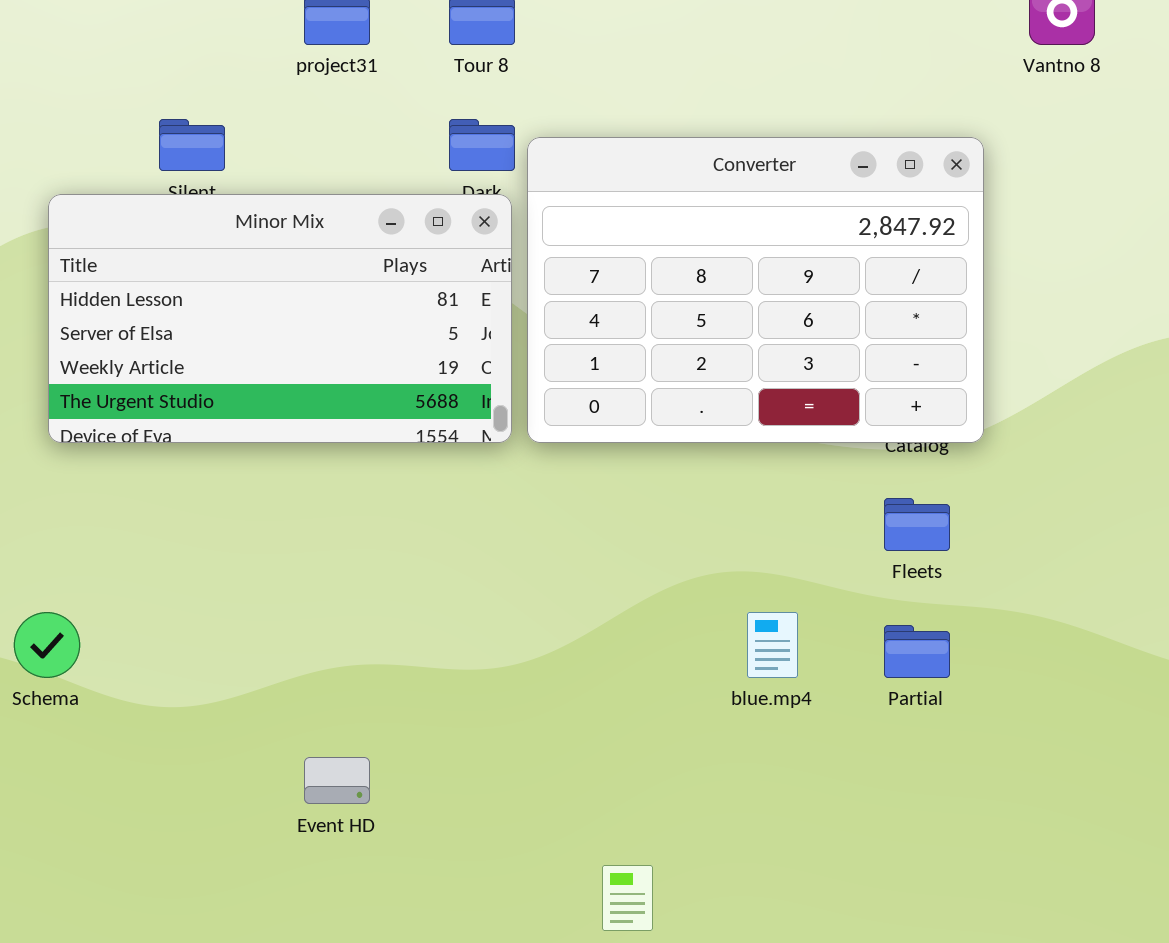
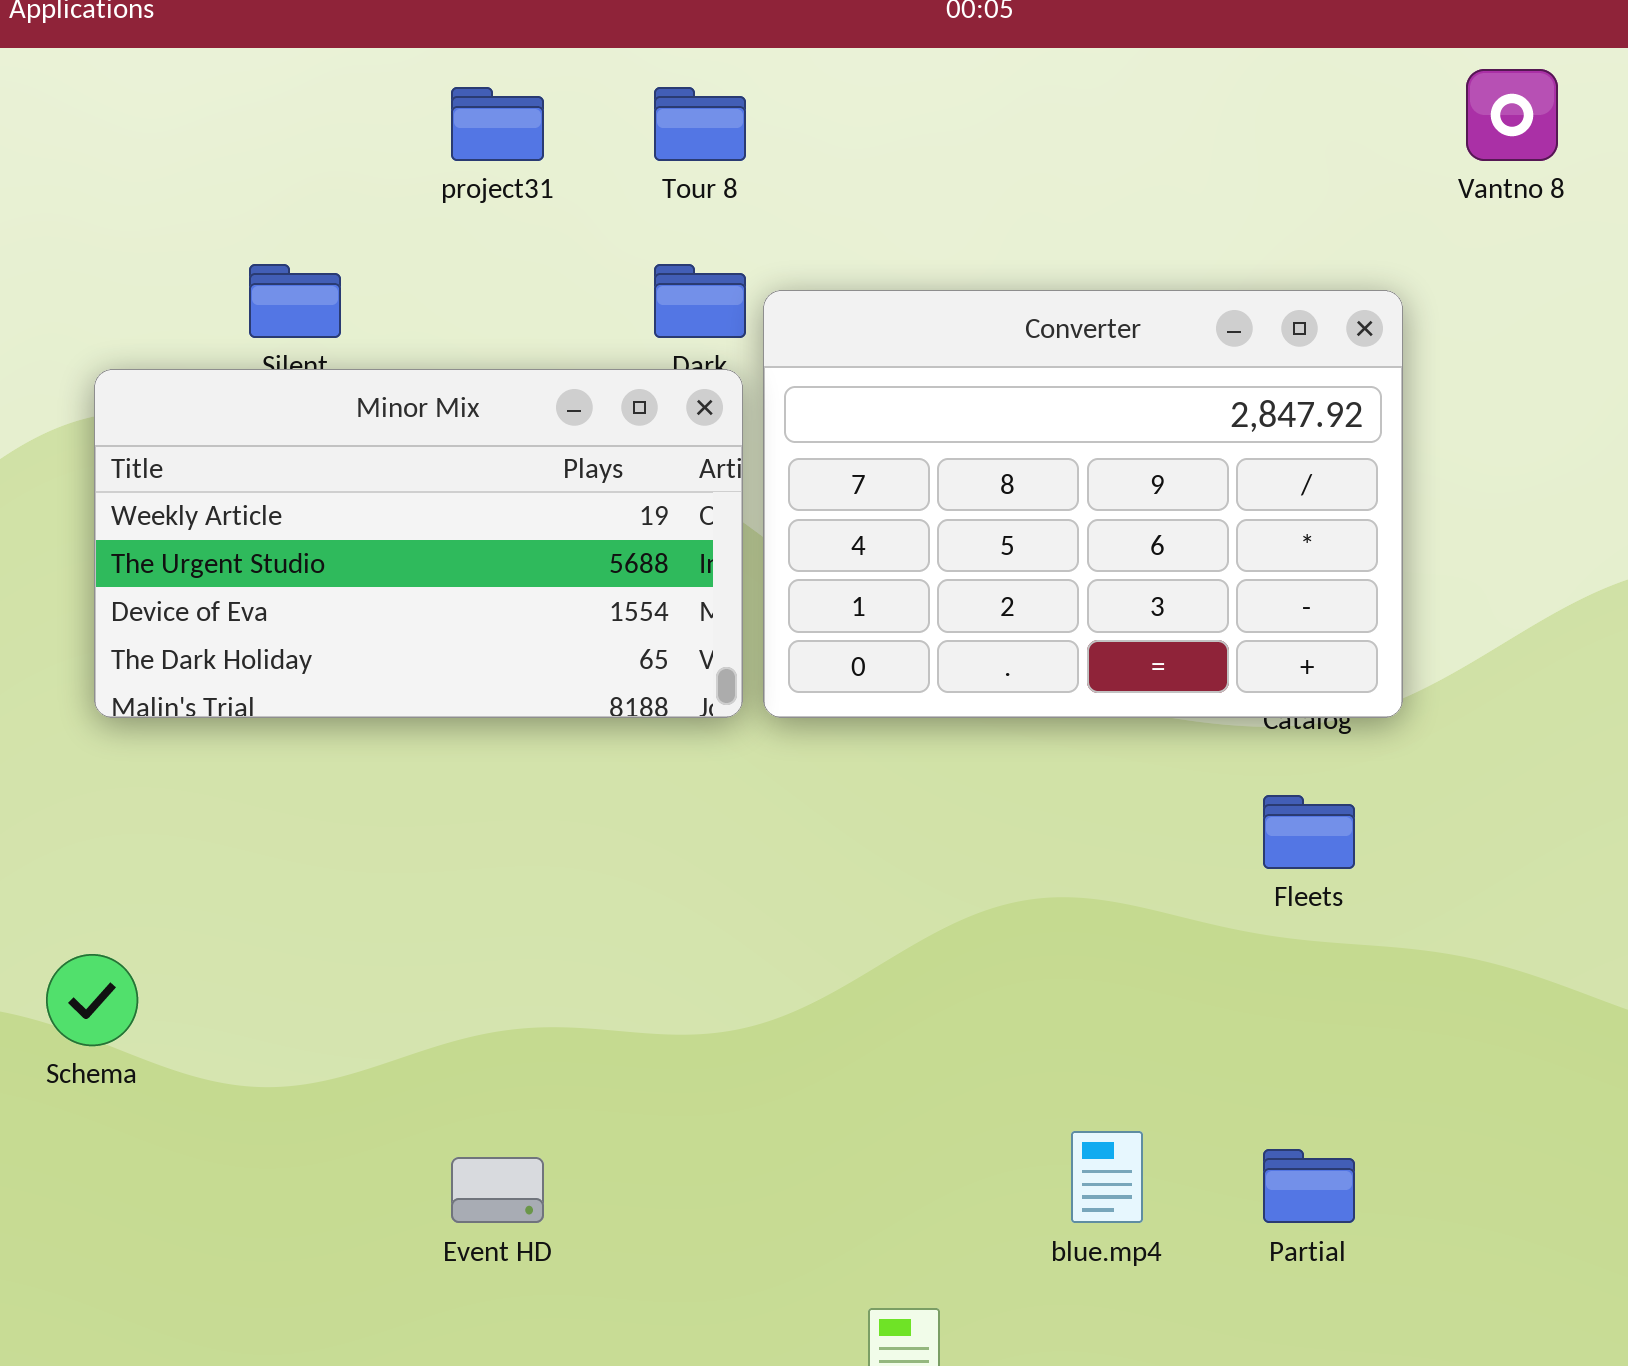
Minor Mix: [48,194,512,443] -> [94,369,743,718], scrolled down 2 rows
blue.mp4: [747,612,798,678] -> [1071,1131,1143,1223], moved
Partial: [884,625,950,678] -> [1263,1149,1355,1223], moved

